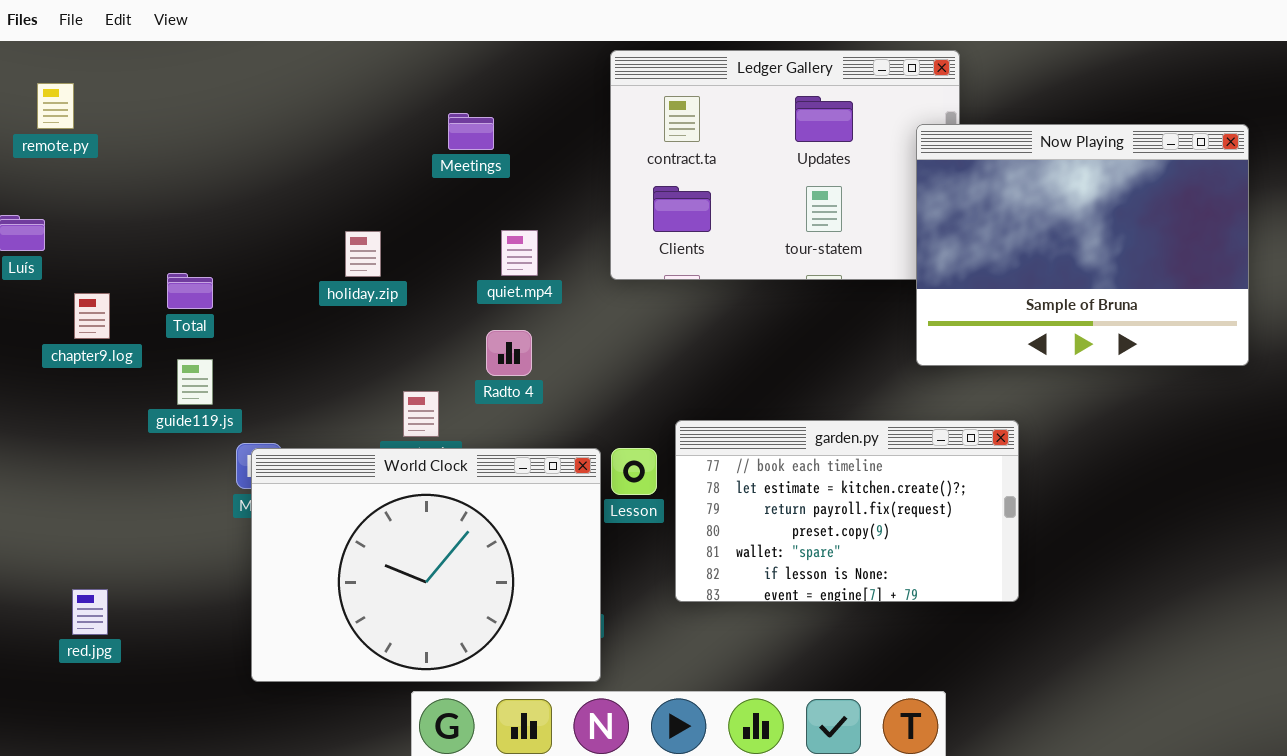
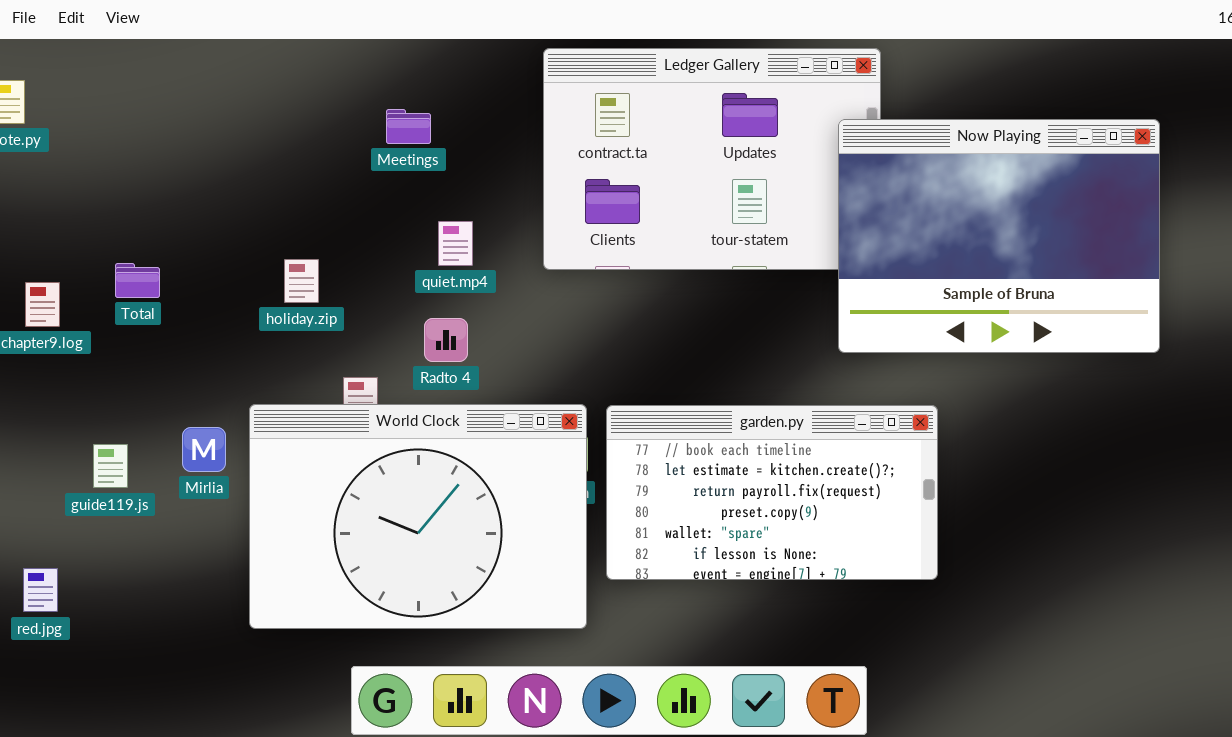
holiday.zip: [345,231,381,277] -> [284,259,319,303], moved
guide119.js: [177,359,213,405] -> [93,444,128,488], moved
World Clock: [251,448,601,682] -> [249,404,587,629], moved

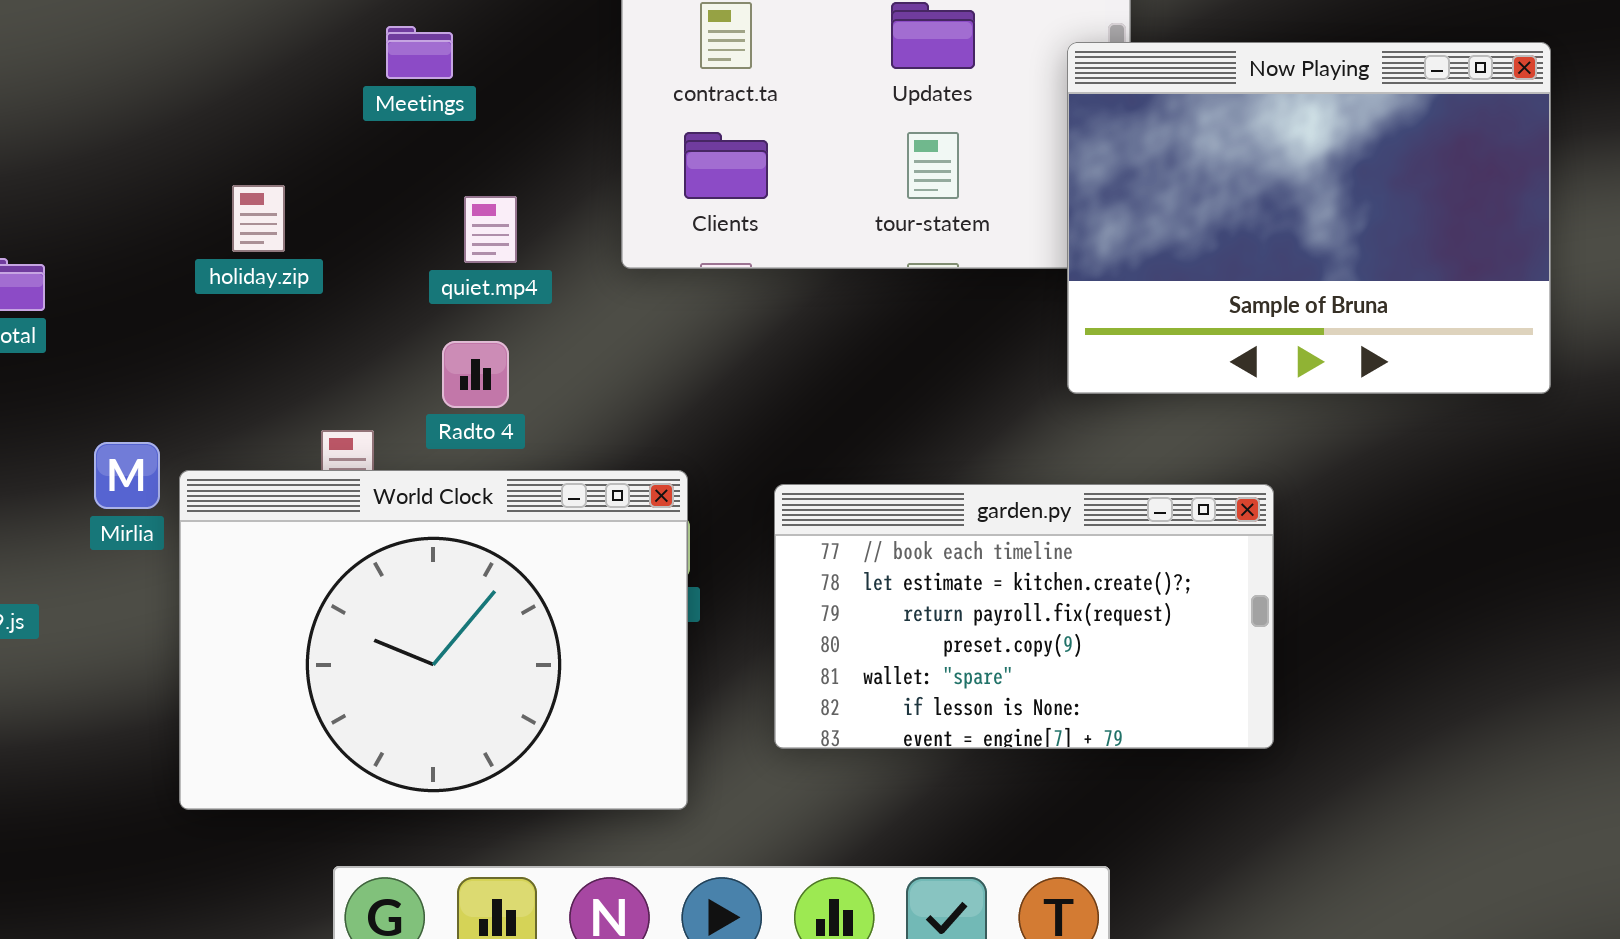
holiday.zip: [284,259,319,303] -> [232,185,285,252], moved
garden.py: [606,405,938,580] -> [774,484,1274,749], moved
Mirlia: [182,427,226,472] -> [94,442,160,509], moved

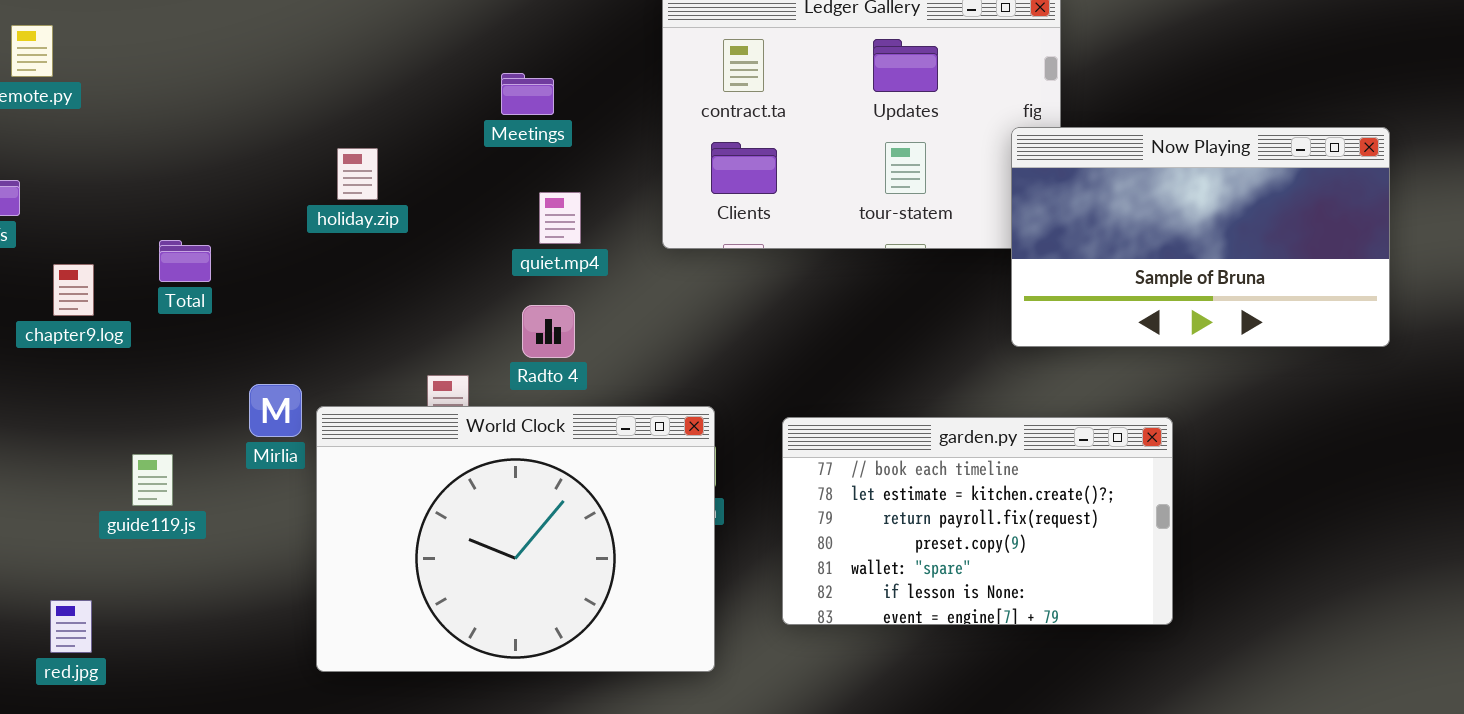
Meetings: [386,26,453,79] -> [501,73,554,115], moved
Now Playing: [1067,42,1551,394] -> [1011,127,1390,347], resized
holiday.zip: [232,185,285,252] -> [337,148,378,200], moved

